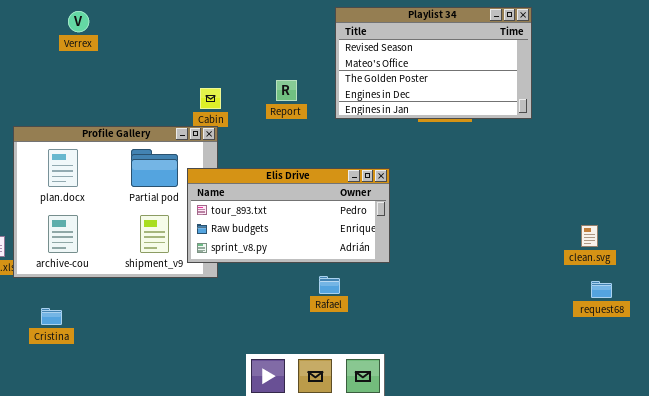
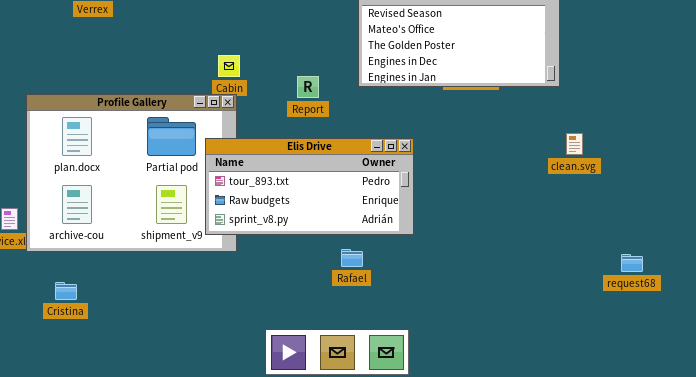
Report: [276,80,297,101] -> [297,76,319,98], moved
clean.svg: [581,225,598,247] -> [566,133,583,155], moved

